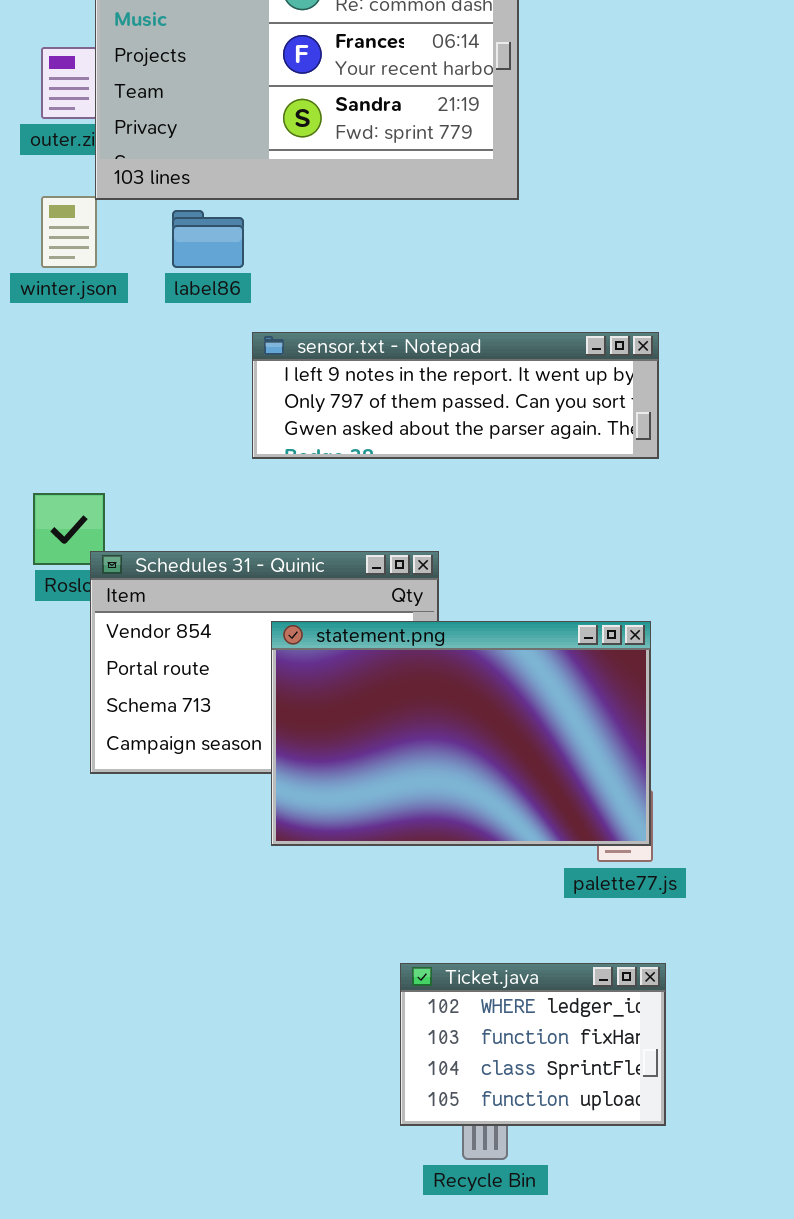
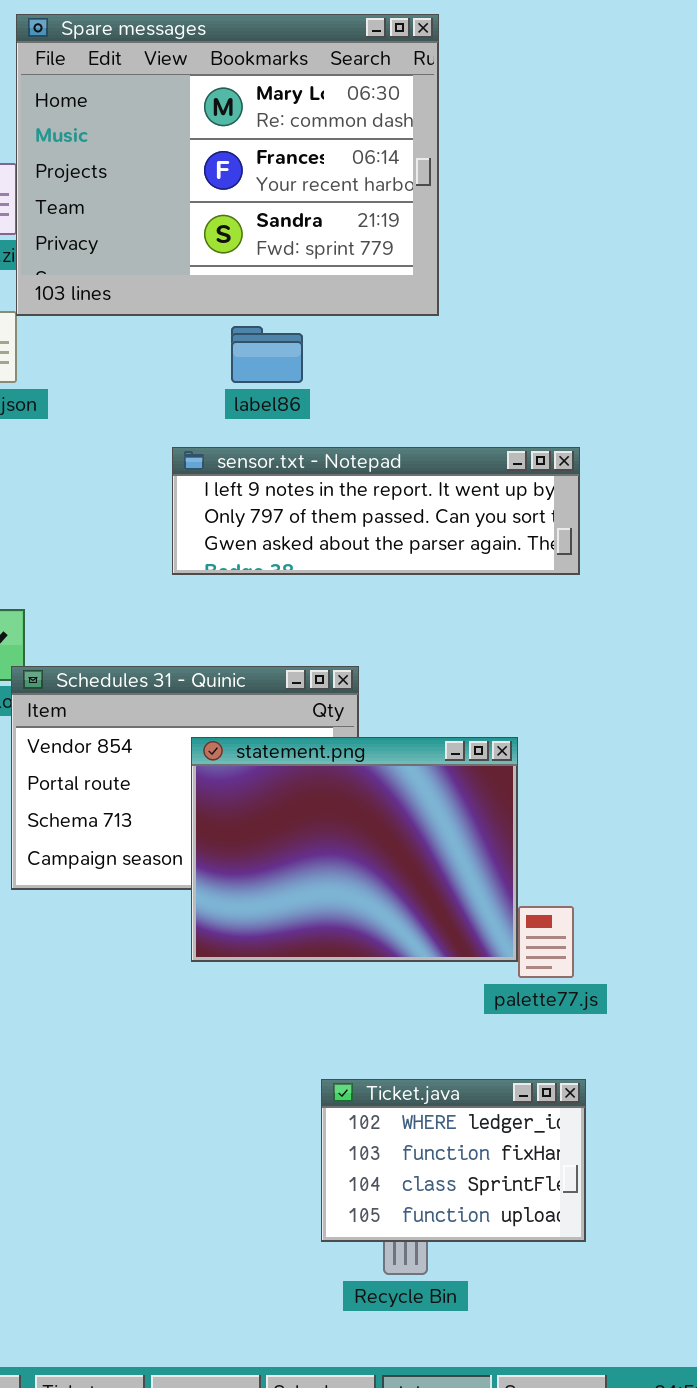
label86: [172,210,244,268] -> [231,326,303,383], moved
statement.png: [271,621,651,846] -> [191,737,518,962], resized

